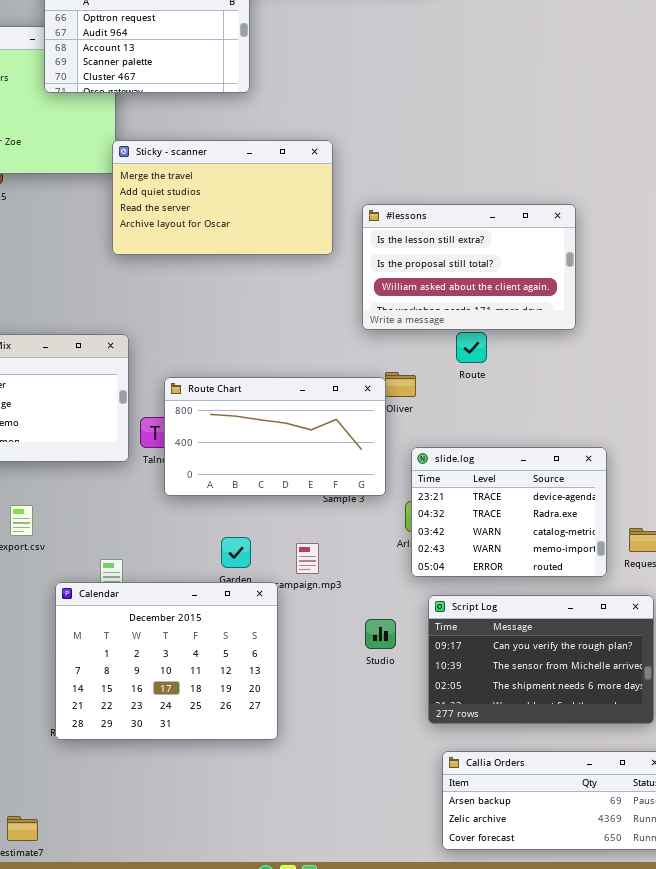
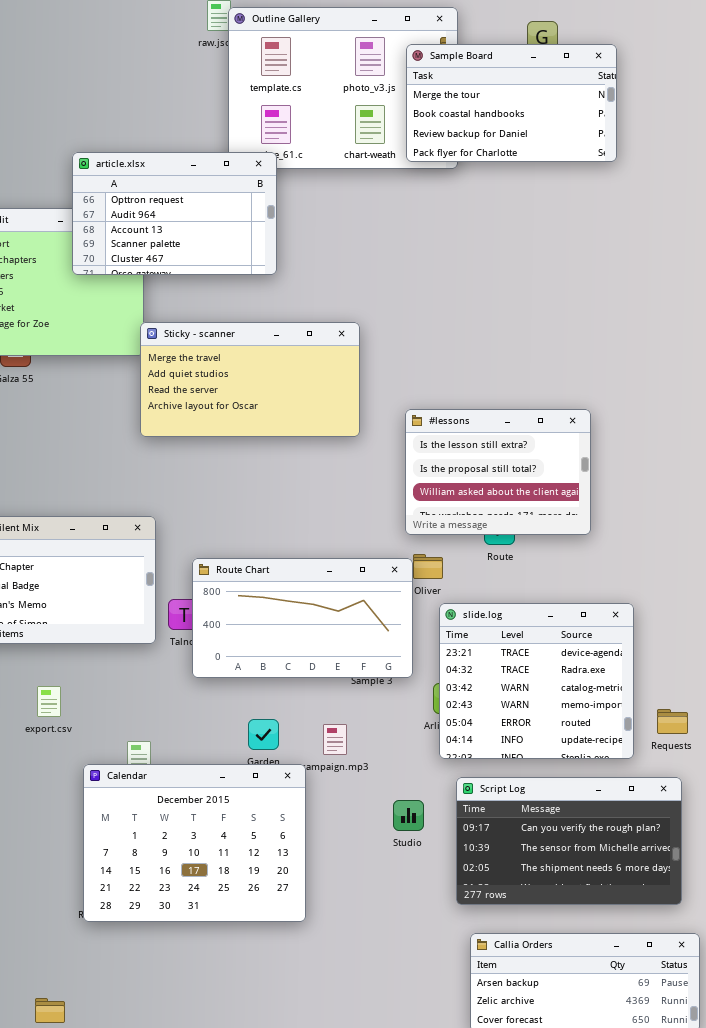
#lessons: [362,204,576,330] -> [405,409,591,535], moved, resized
slide.log: [411,447,607,577] -> [439,603,634,759], resized

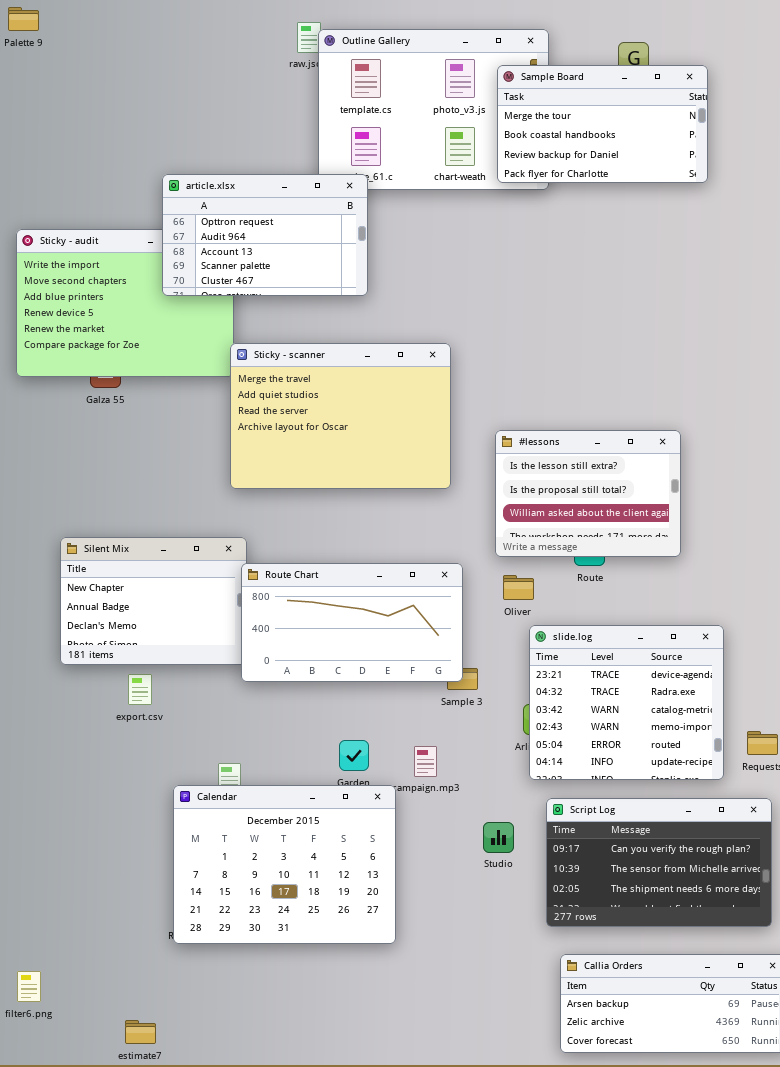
Sticky - scanner: [140,322,360,437] -> [230,343,451,489], resized
Route Chart: [192,558,413,678] -> [241,563,463,682], moved
export.csv: [37,686,61,717] -> [128,674,152,705], moved

